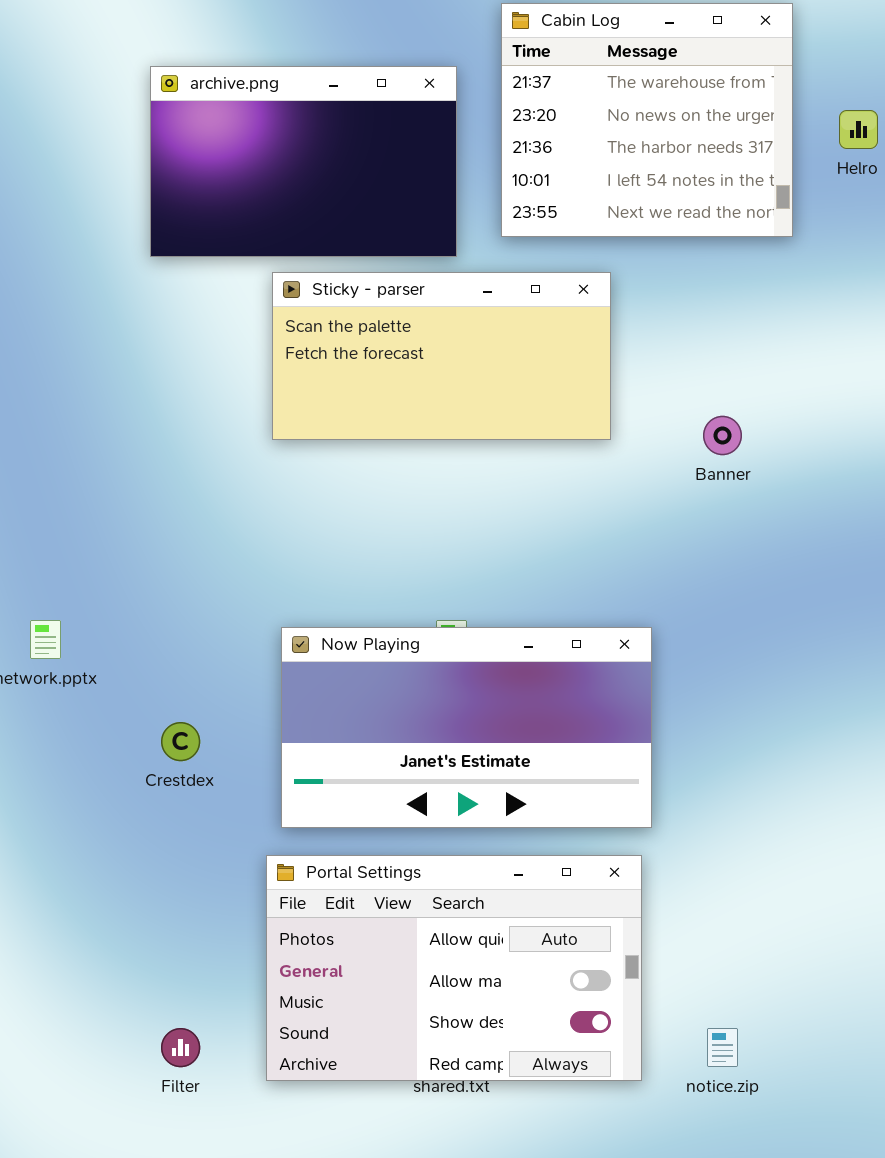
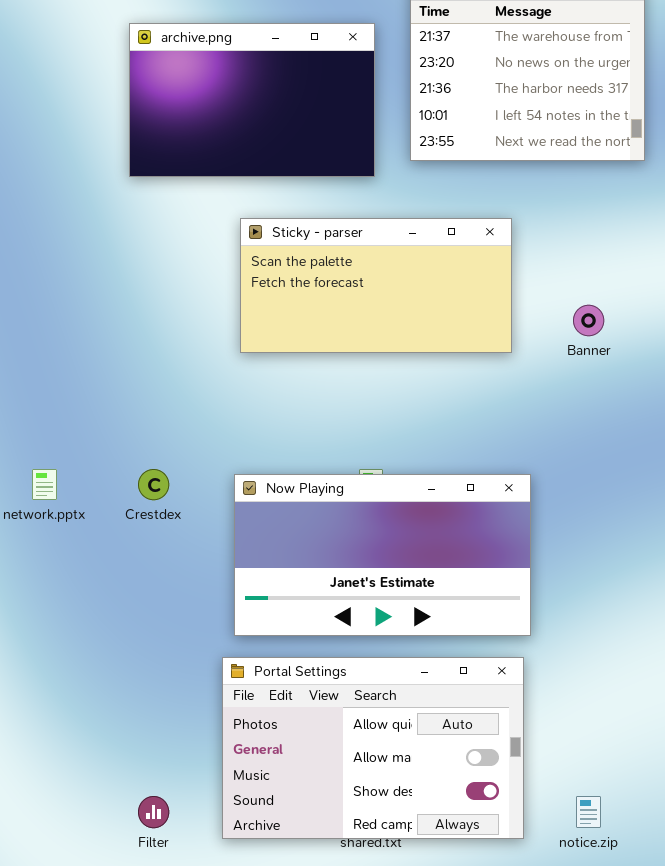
Sticky - parser: [272,272,611,440] -> [240,218,512,353], moved
Crestdex: [161,722,200,761] -> [138,469,169,500], moved

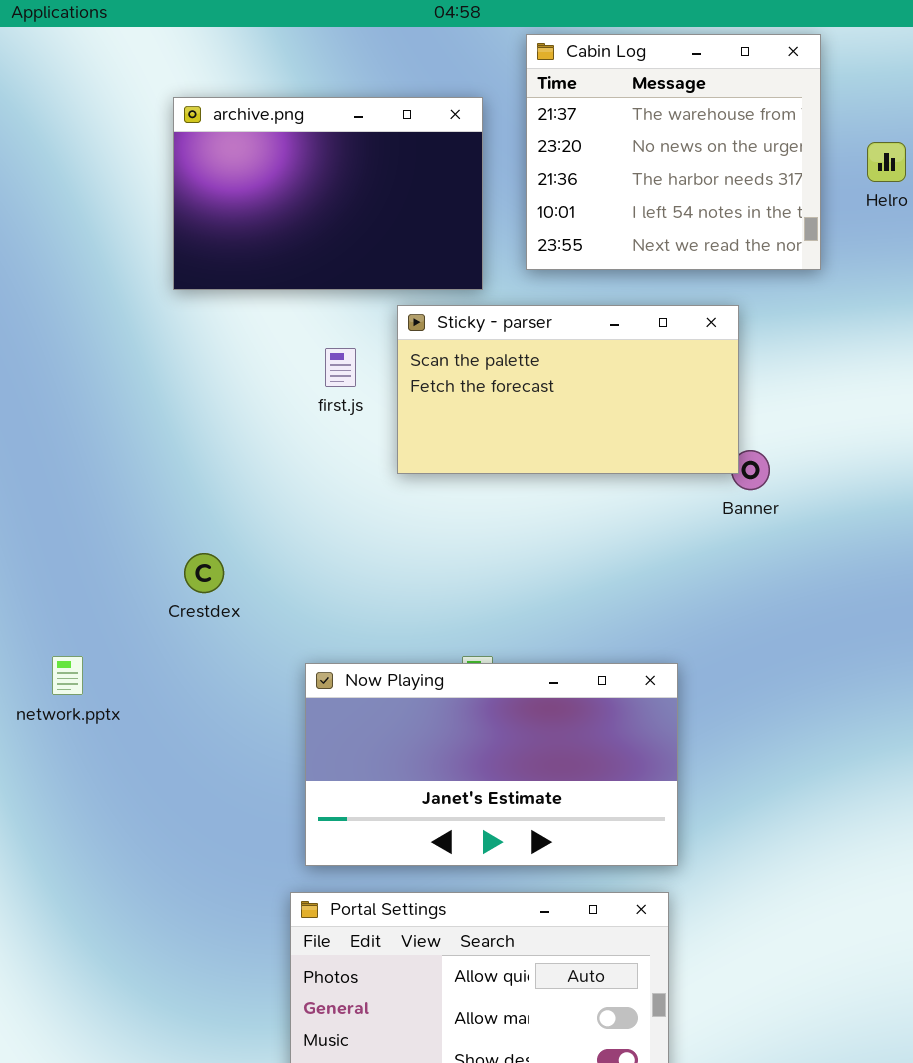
Sticky - parser: [240,218,512,353] -> [397,305,739,474], moved
Crestdex: [138,469,169,500] -> [184,553,224,593], moved

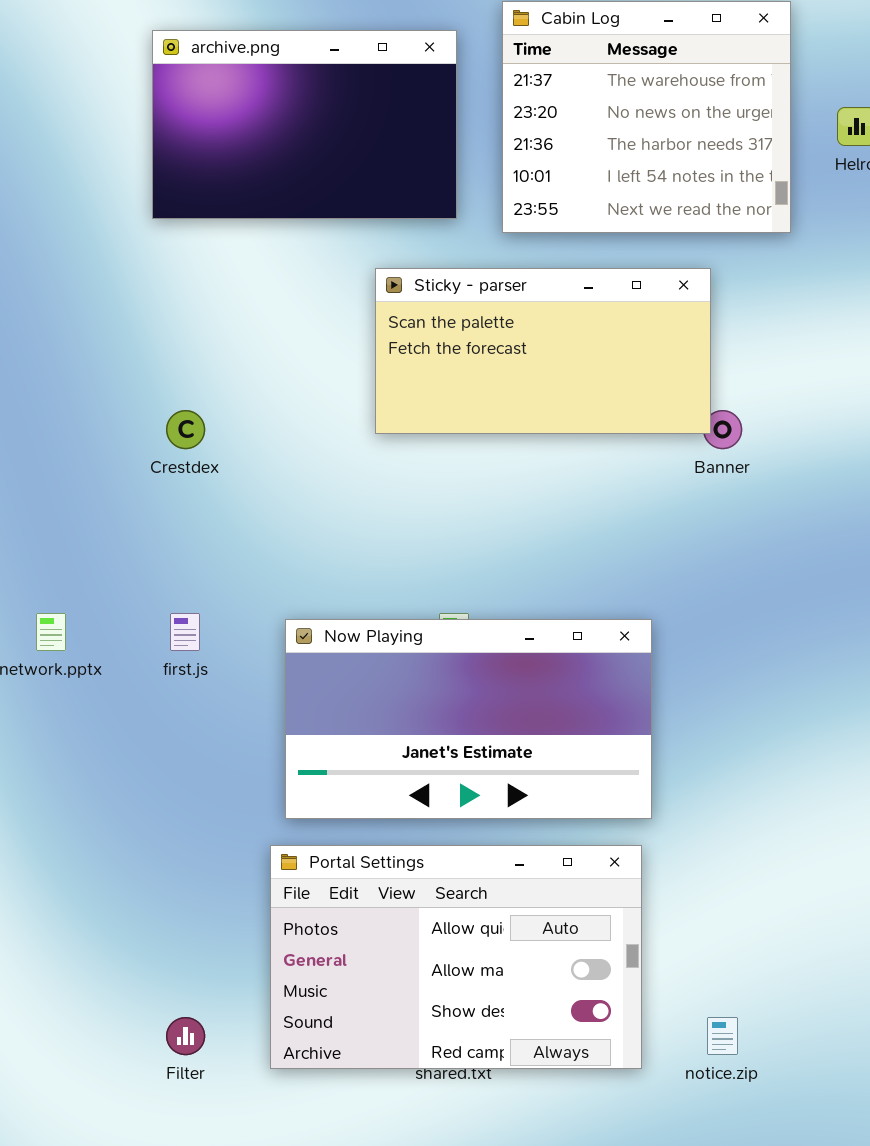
archive.png: [173,97,483,290] -> [152,30,457,219], moved
first.js: [325,348,356,387] -> [170,613,200,651], moved
Crestdex: [184,553,224,593] -> [166,410,205,449], moved

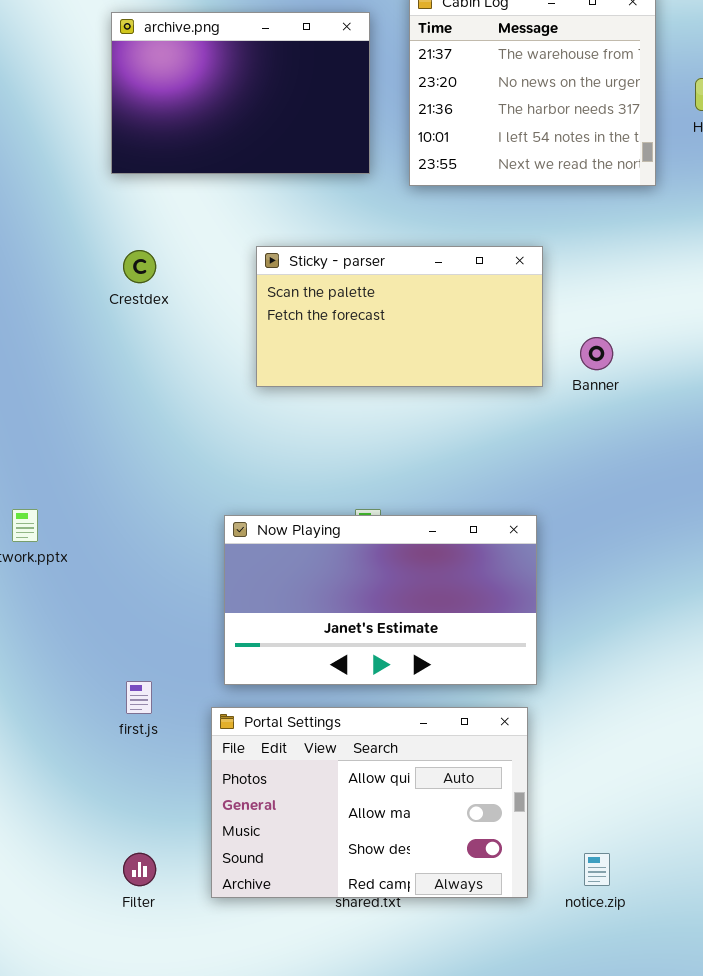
Sticky - parser: [375,268,711,434] -> [256,246,543,387], moved
Crestdex: [166,410,205,449] -> [123,250,156,283], moved
first.js: [170,613,200,651] -> [126,681,152,714], moved

